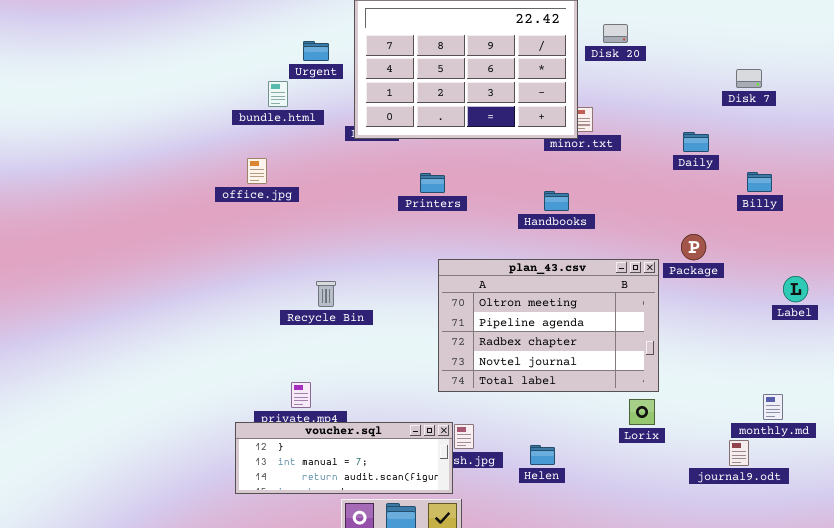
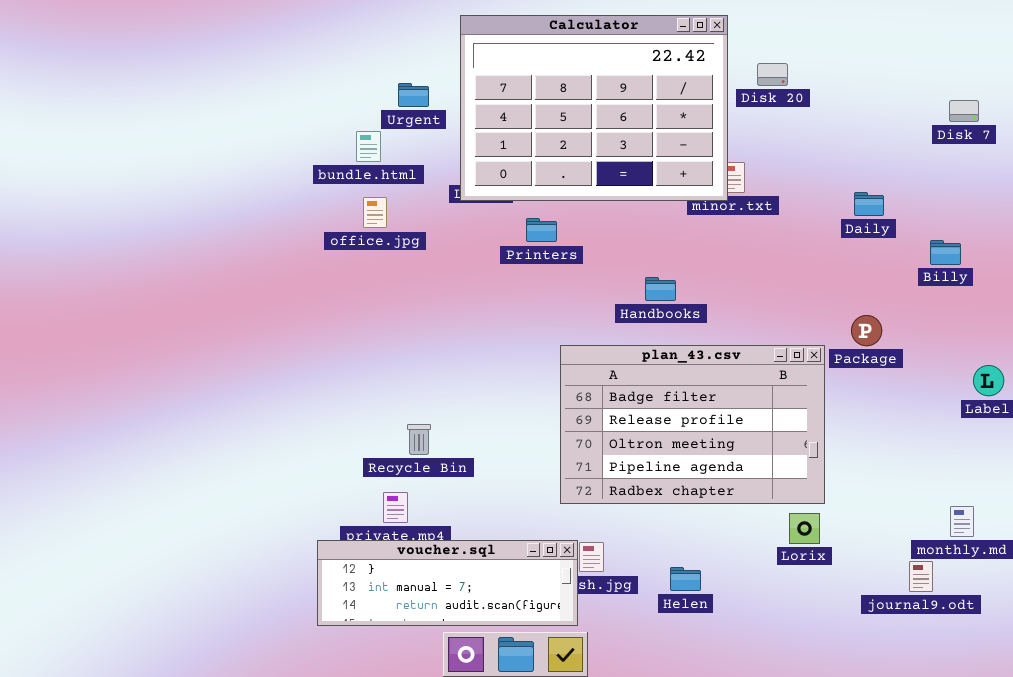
Disk 7: [736,69,762,88] -> [949,100,979,122], moved
office.jpg: [247,158,267,184] -> [363,197,387,228], moved
Printers: [420,173,445,193] -> [526,218,557,242], moved
Handbooks: [544,191,569,211] -> [645,277,676,301], moved
plan_43.csv: [438,259,659,392] -> [560,345,825,504], scrolled up 2 rows
Recycle Bin: [316,281,336,307] -> [407,424,431,455], moved

